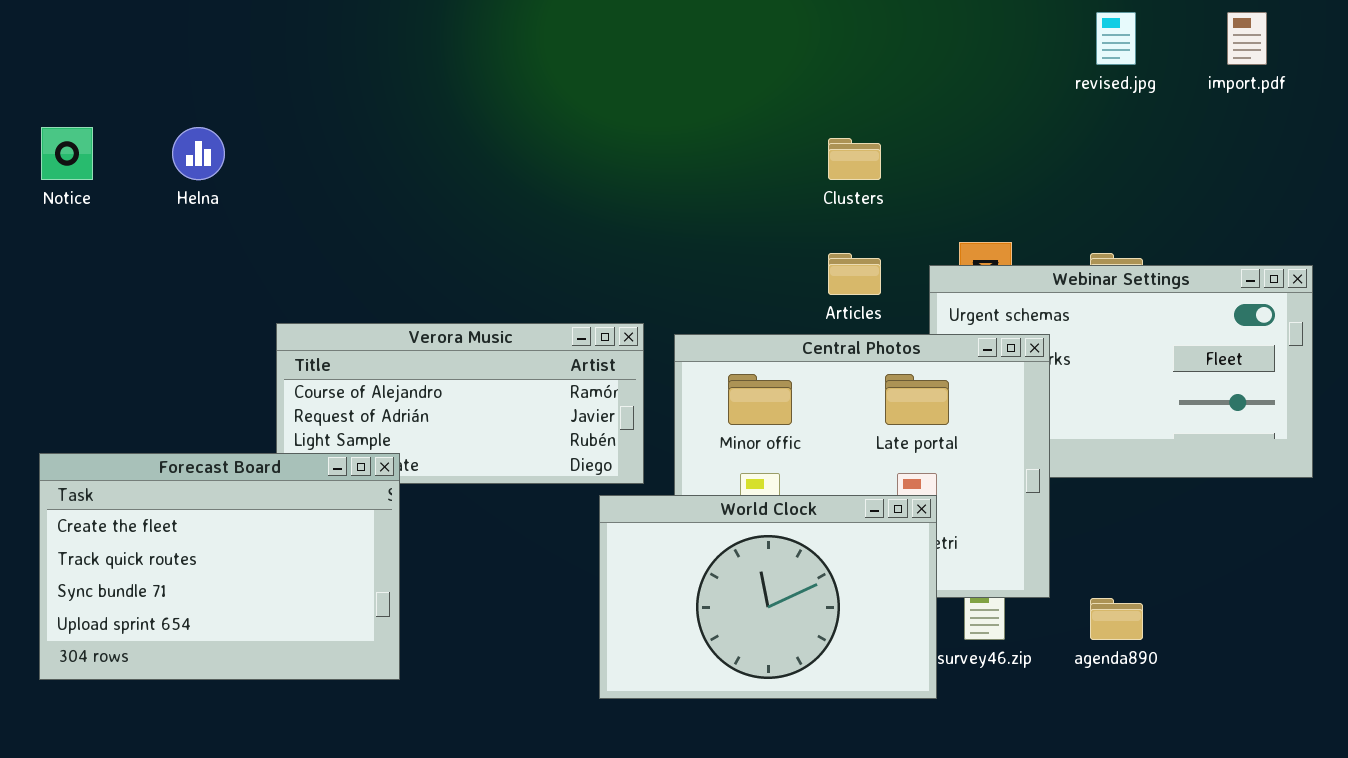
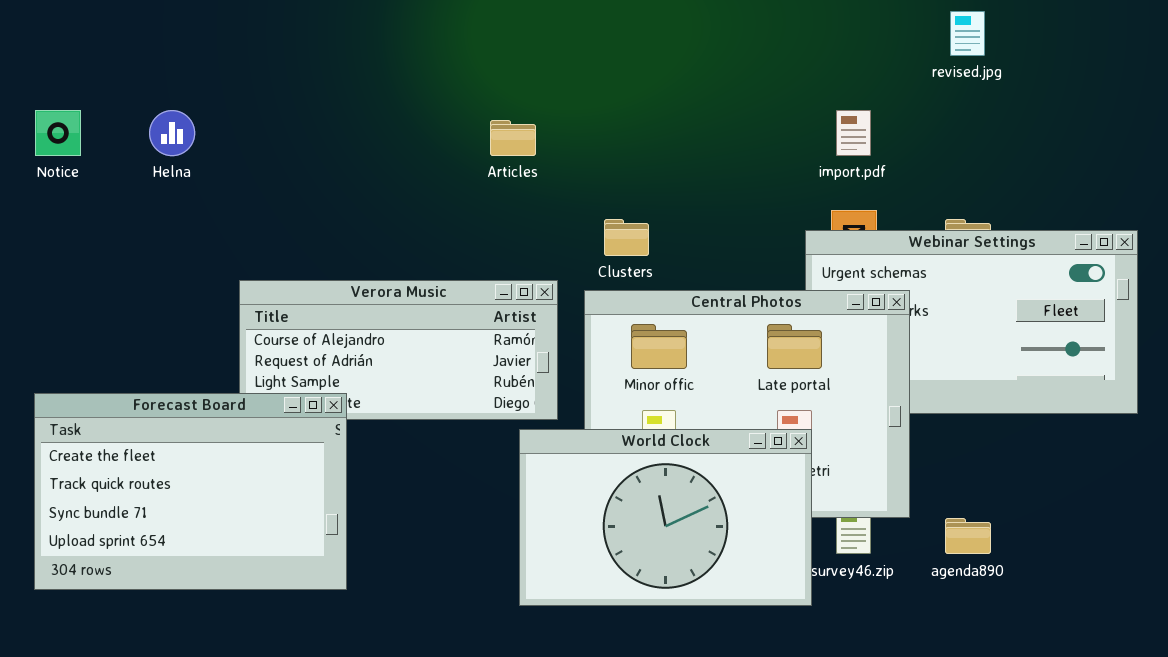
import.pdf: [1227,12,1267,65] -> [836,110,871,156], moved
Clusters: [828,138,881,180] -> [604,219,649,256], moved
Articles: [828,253,881,295] -> [490,120,536,156], moved

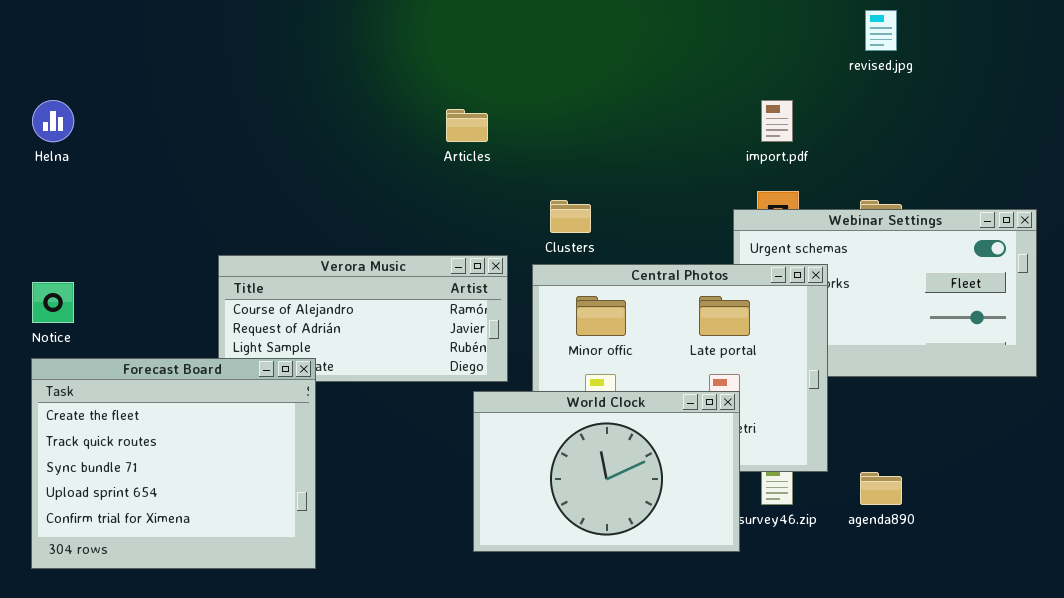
Notice: [35,110,81,156] -> [32,282,74,323], moved
Helna: [149,110,195,156] -> [32,100,74,142], moved
Forecast Board: [34,393,347,590] -> [31,358,316,569], resized

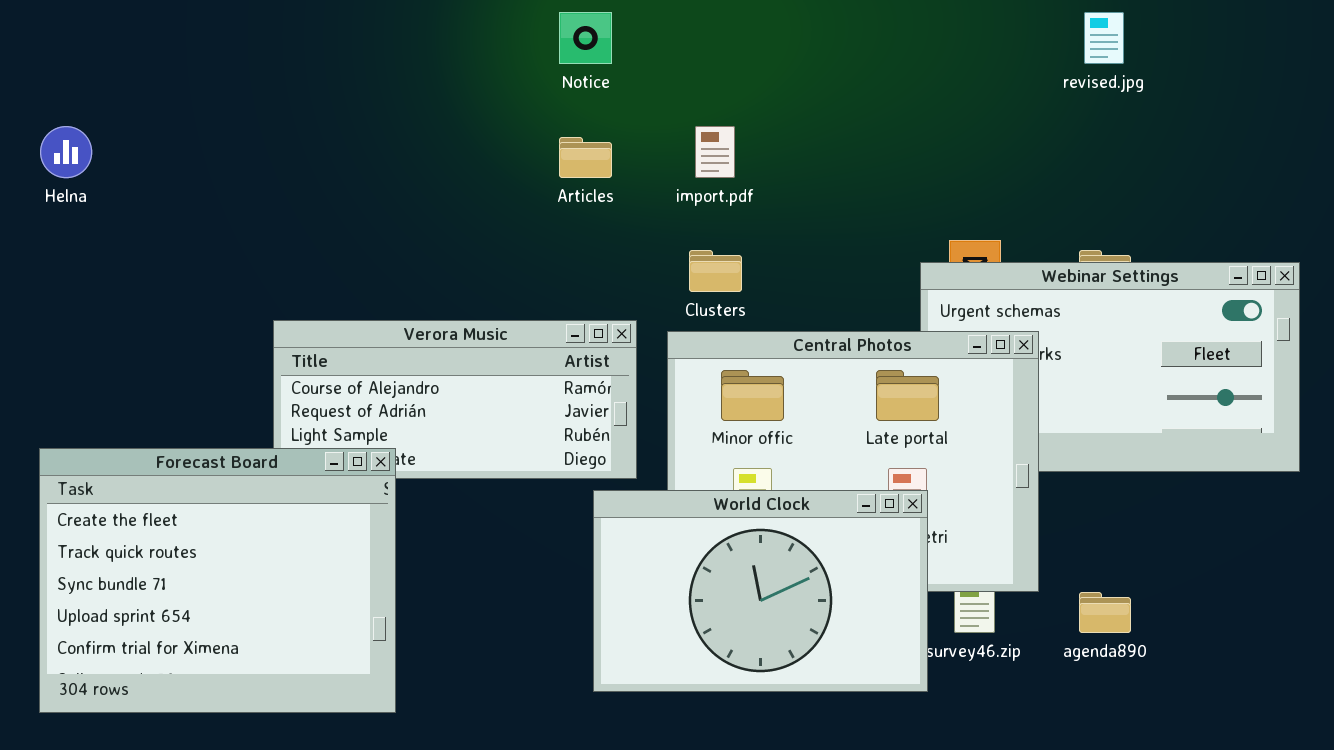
import.pdf: [761,100,793,142] -> [695,126,735,178], moved
Notice: [32,282,74,323] -> [559,12,612,64], moved

